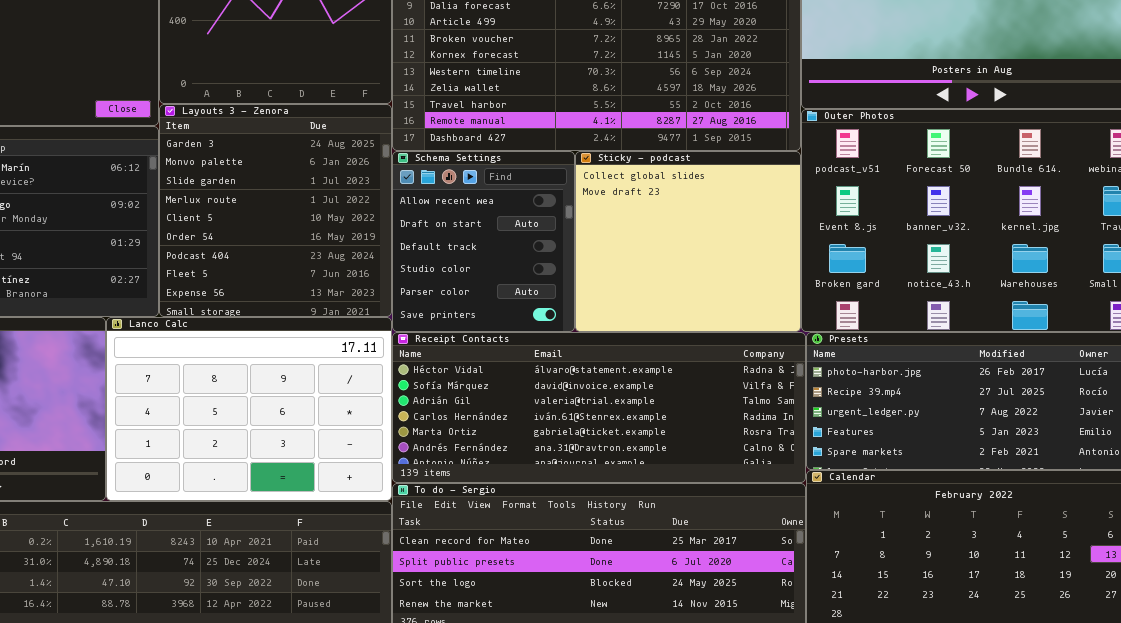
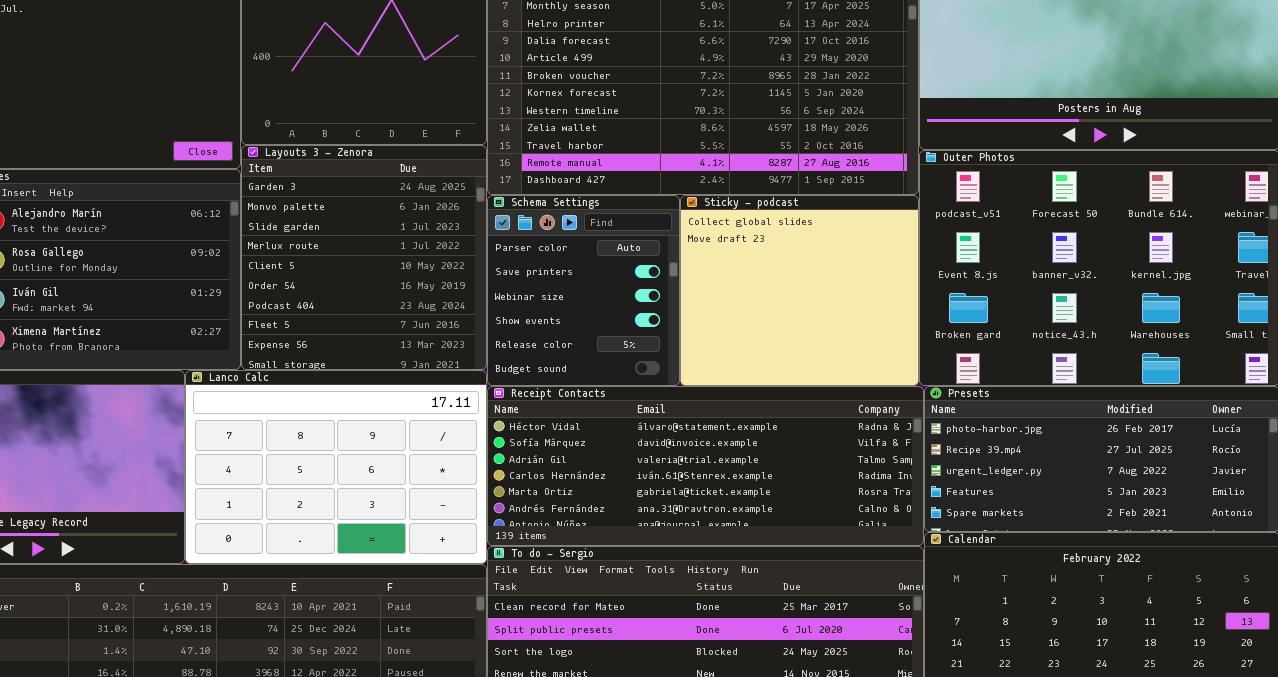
Schema Settings: [392,151,575,332] -> [487,195,680,386], scrolled down 4 rows

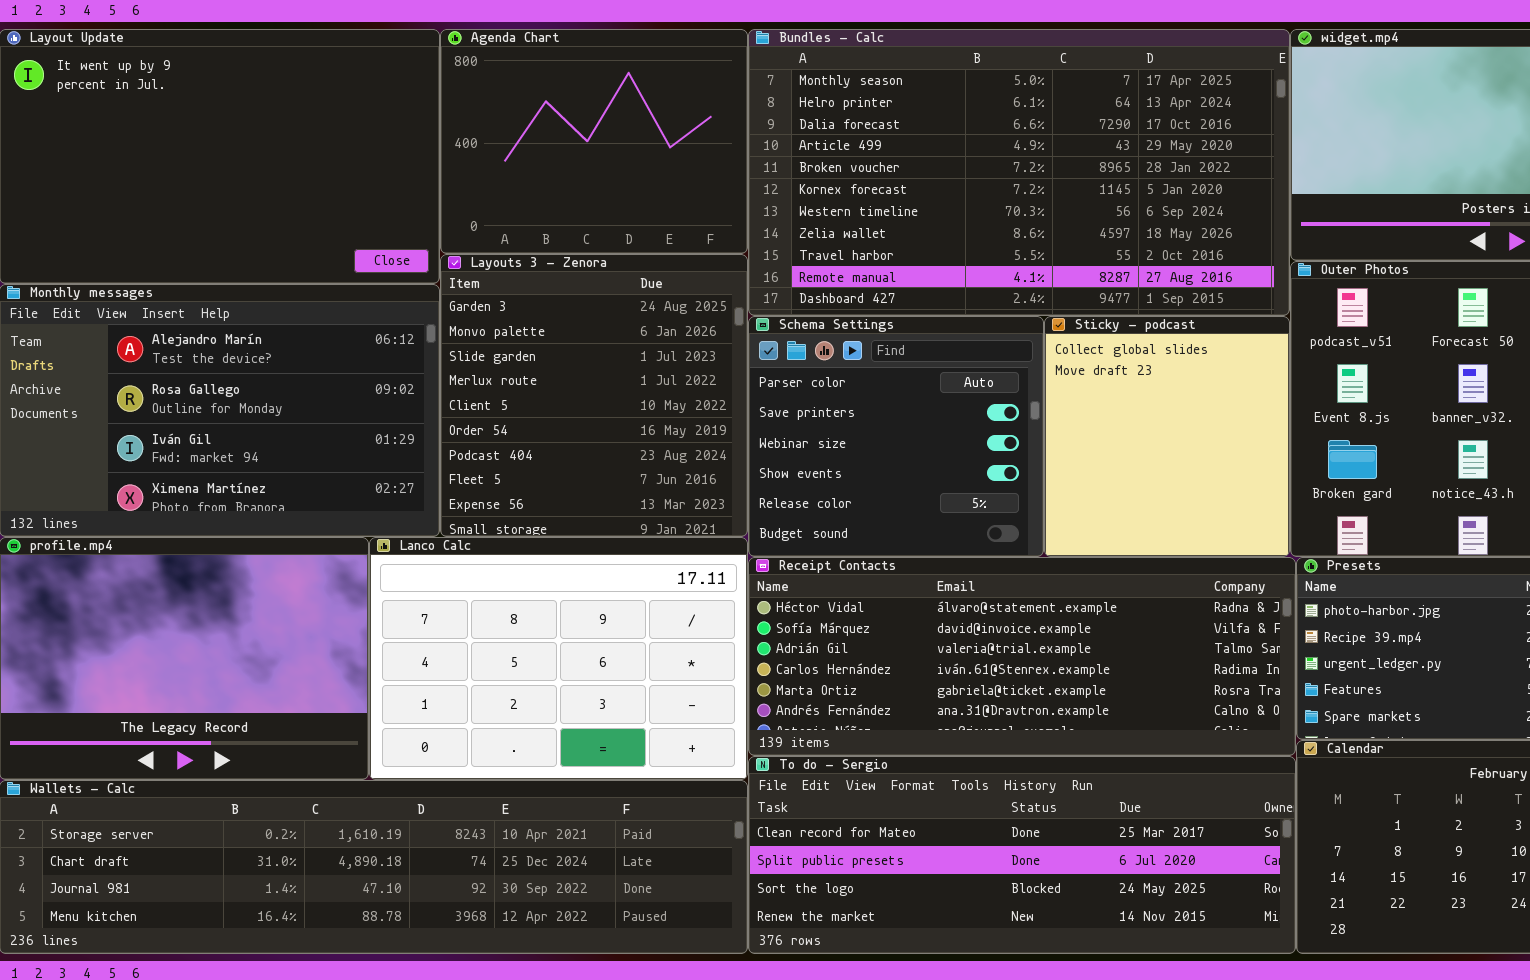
Schema Settings: [487,195,680,386] -> [748,316,1044,557], resized
Sticky - podcast: [680,195,919,386] -> [1044,316,1290,557], resized

